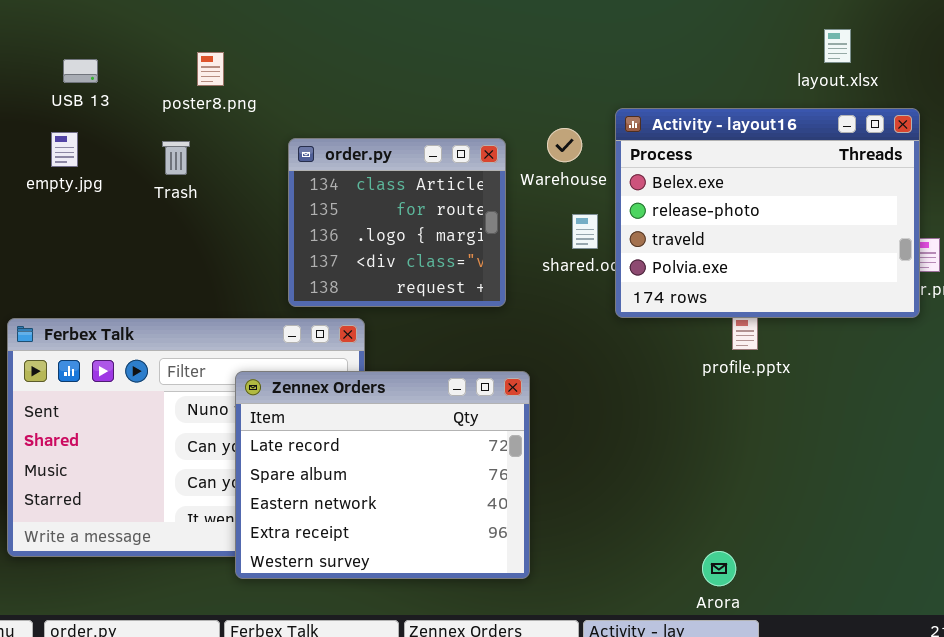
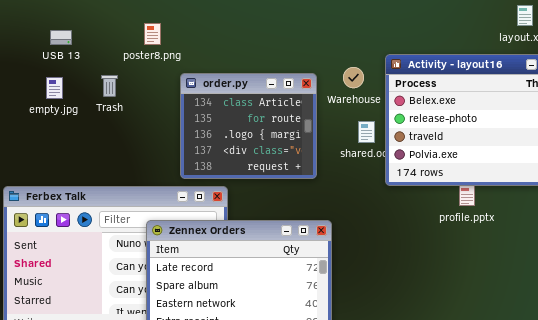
poster8.png: [197,52,224,86] -> [144,23,161,45], moved
USB 13: [63,59,98,83] -> [50,30,72,45], moved
empty.jpg: [51,132,78,167] -> [46,77,63,99], moved

